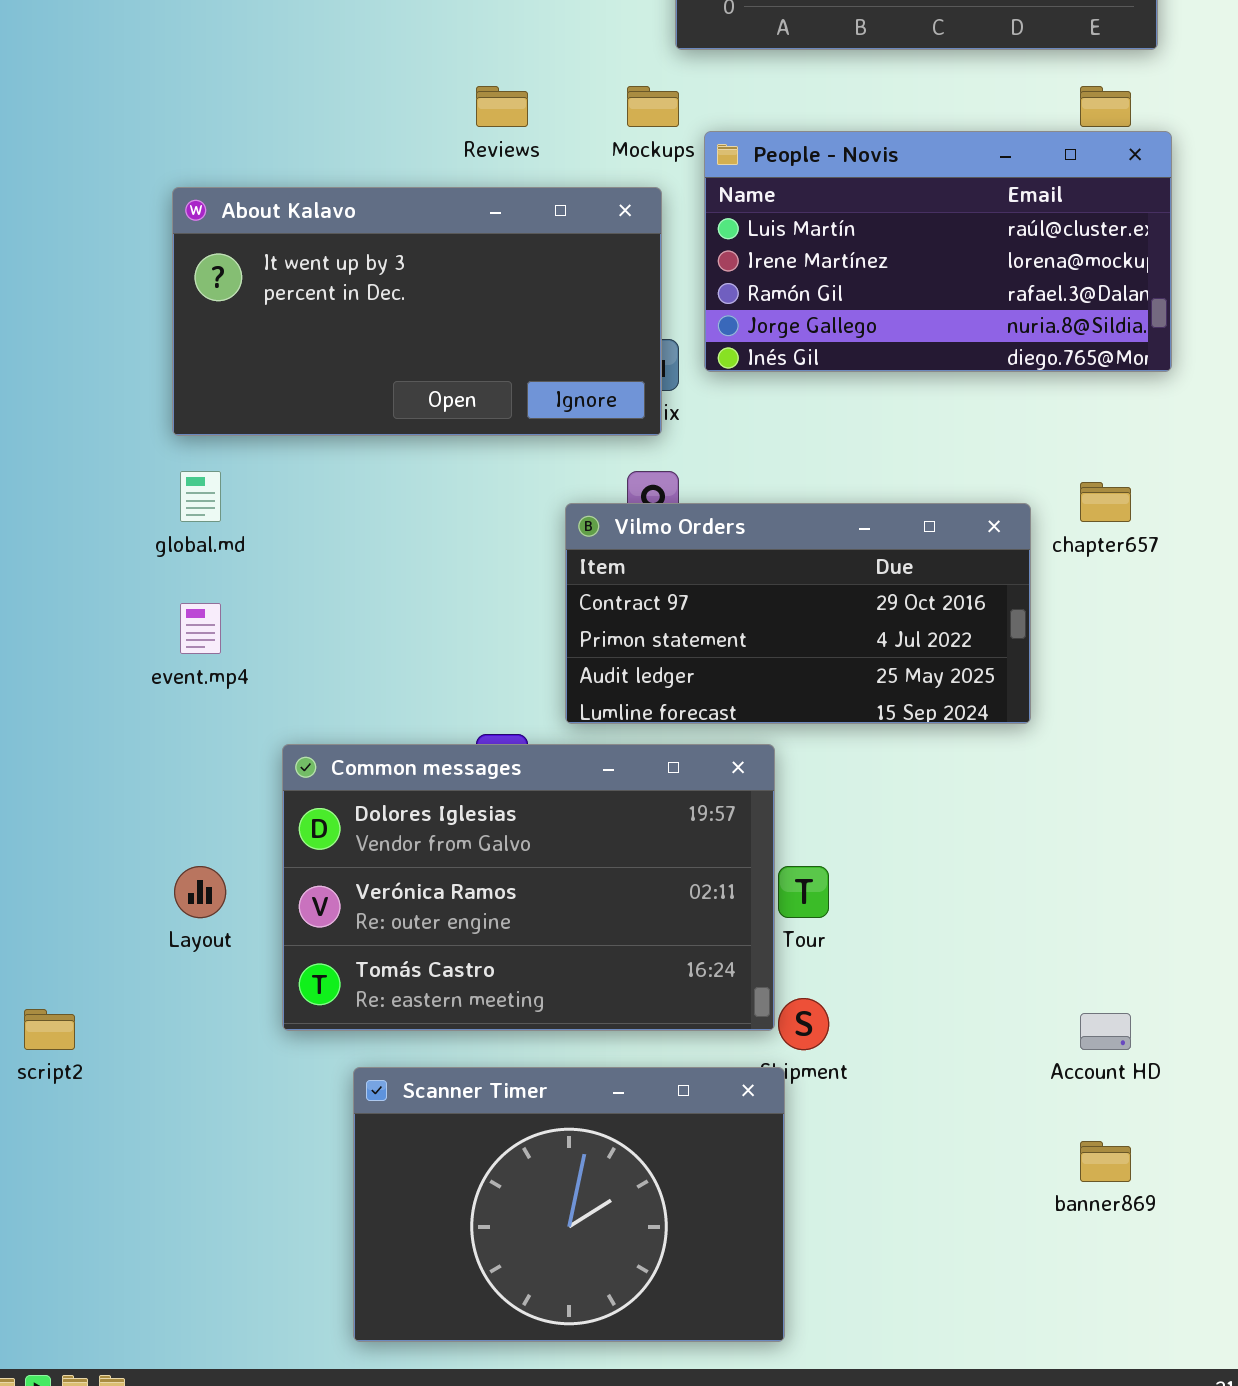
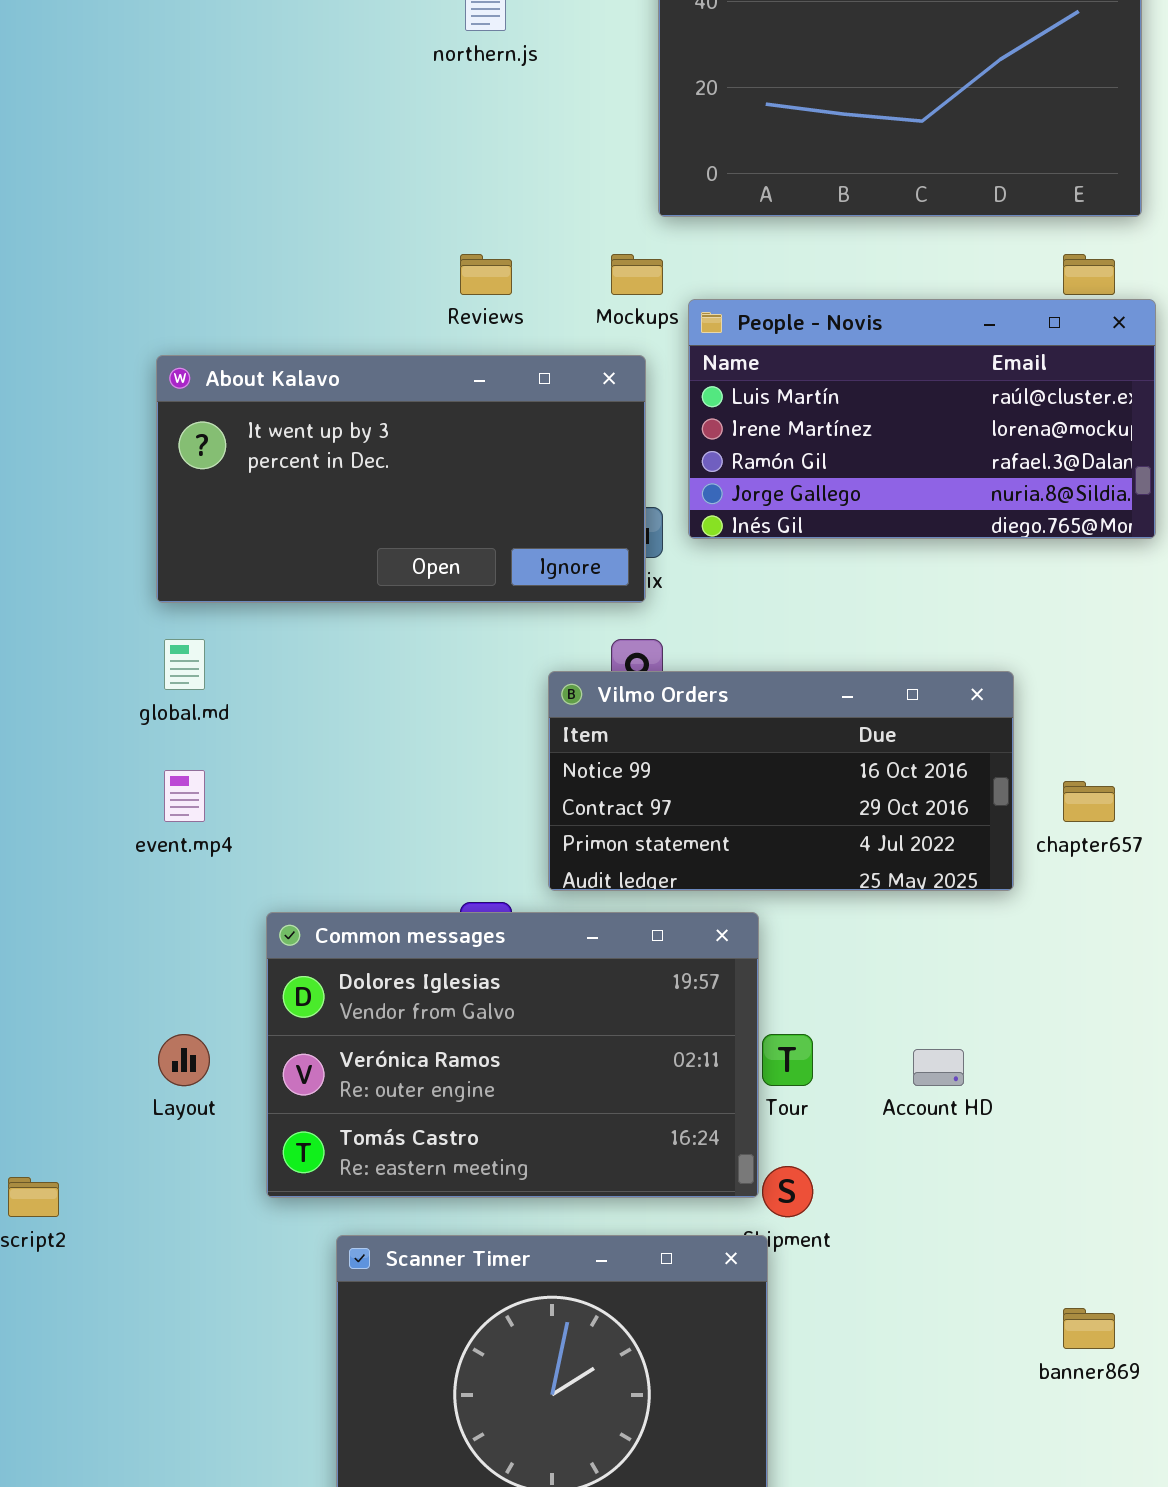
chapter657: [1080,482,1131,522] -> [1063,781,1115,822], moved
Vilmo Orders: [565,503,1031,724] -> [548,671,1014,891], scrolled up 1 row
Account HD: [1080,1013,1131,1050] -> [913,1049,964,1086], moved

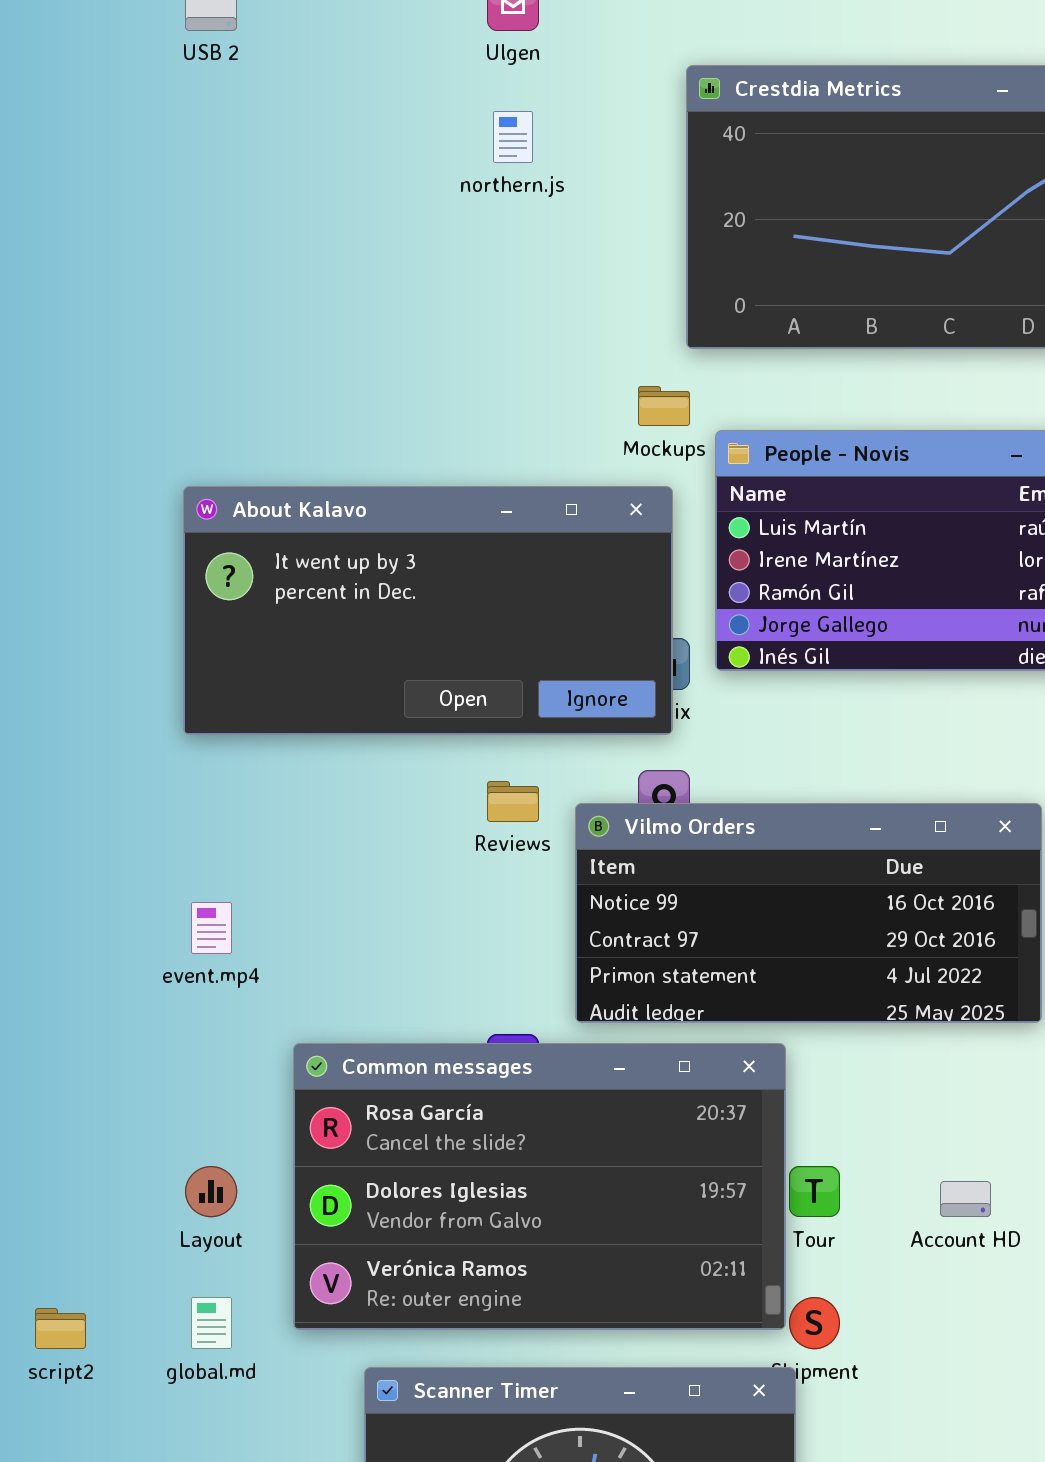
Reviews: [460,254,512,295] -> [487,781,539,822], moved
global.md: [164,639,205,690] -> [191,1297,232,1349], moved
Common messages: [266,912,759,1198] -> [293,1043,786,1330], scrolled up 1 row

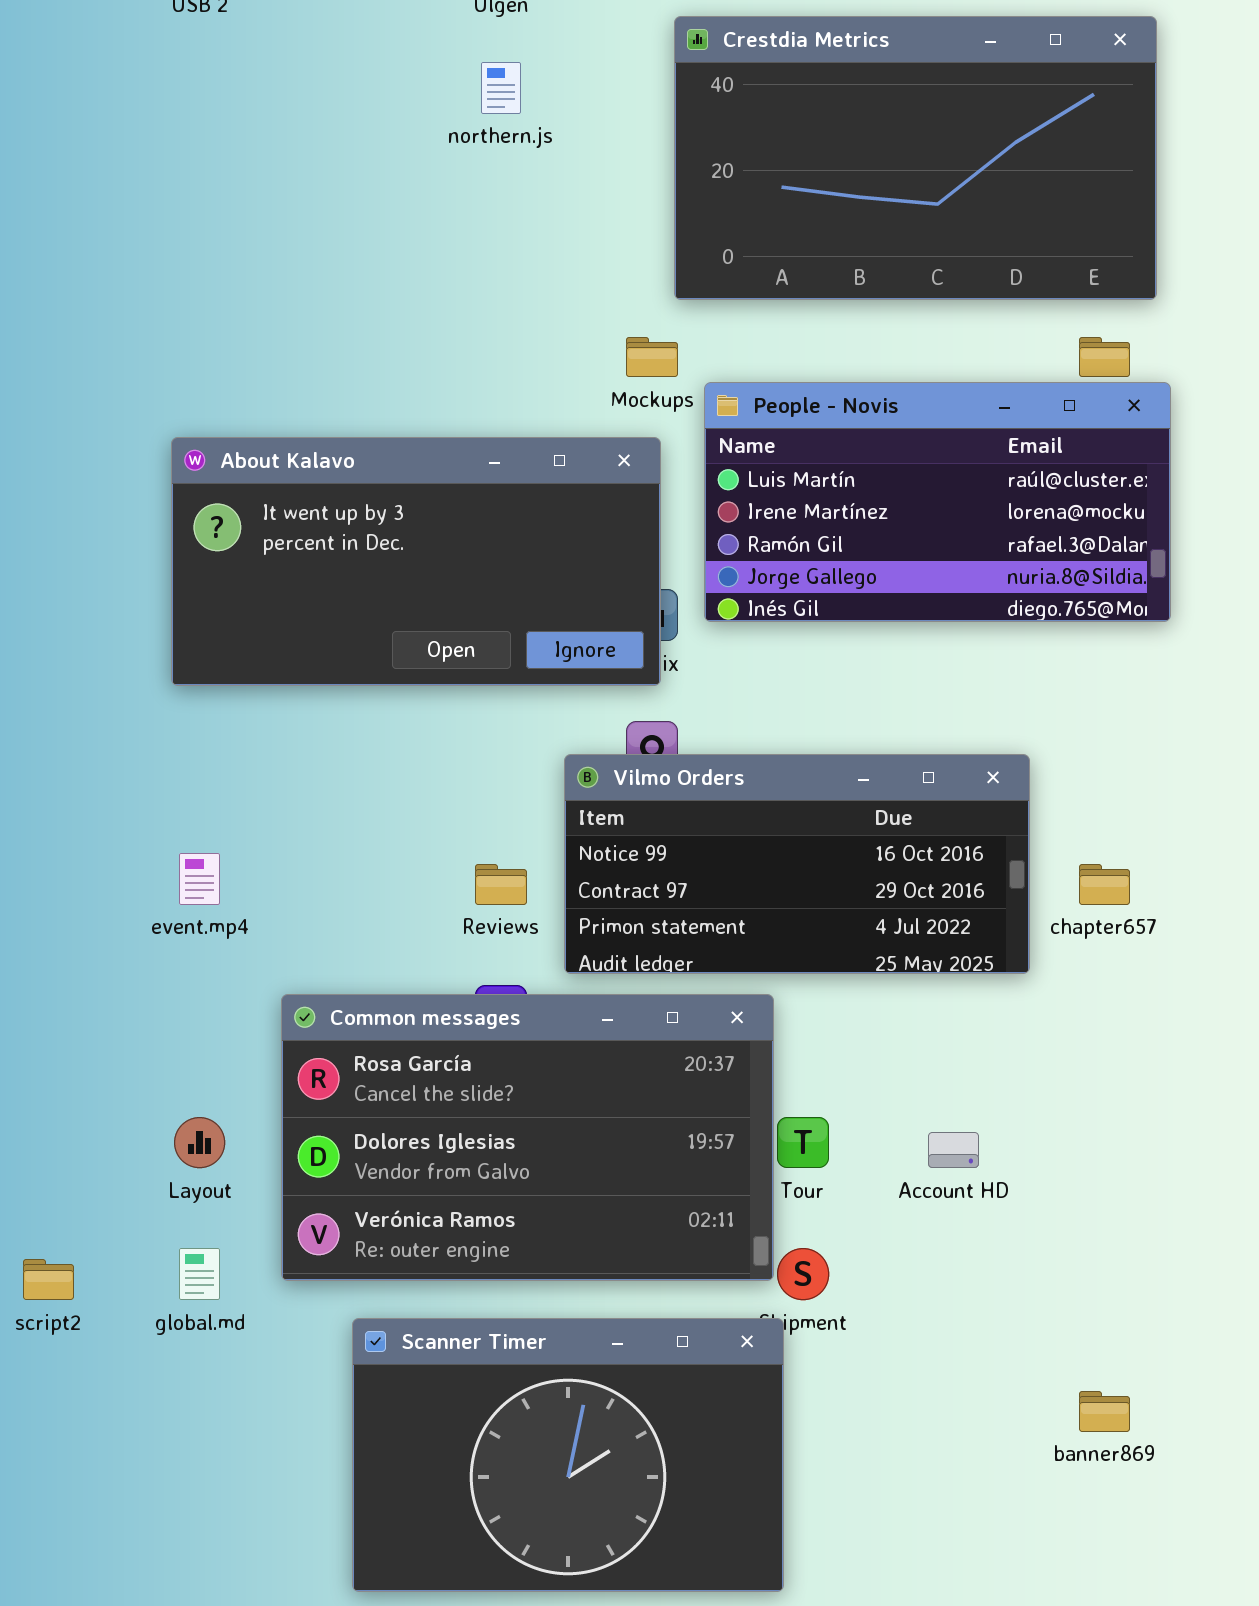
Reviews: [487,781,539,822] -> [475,864,527,905], moved

